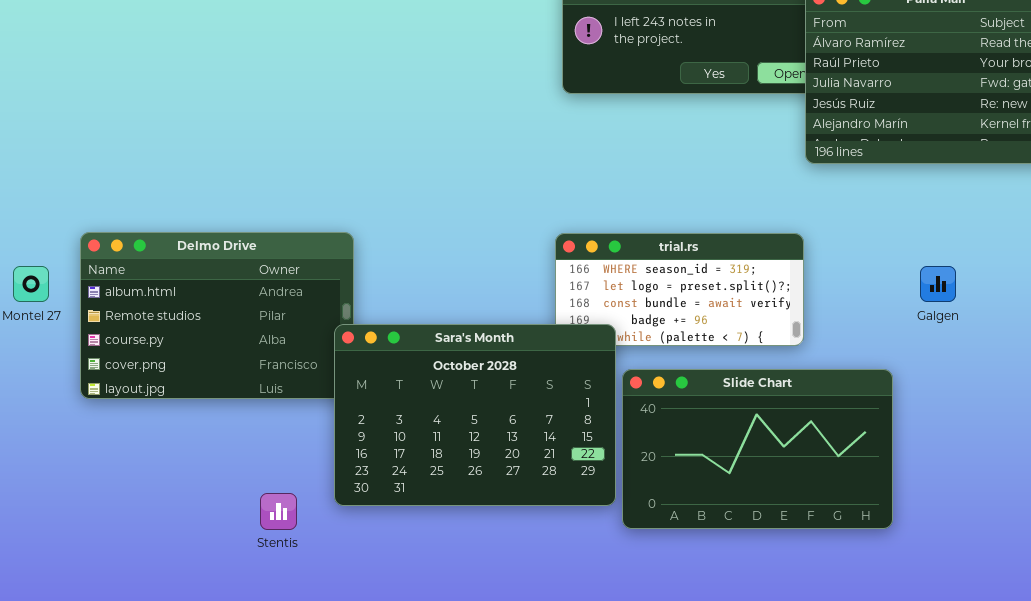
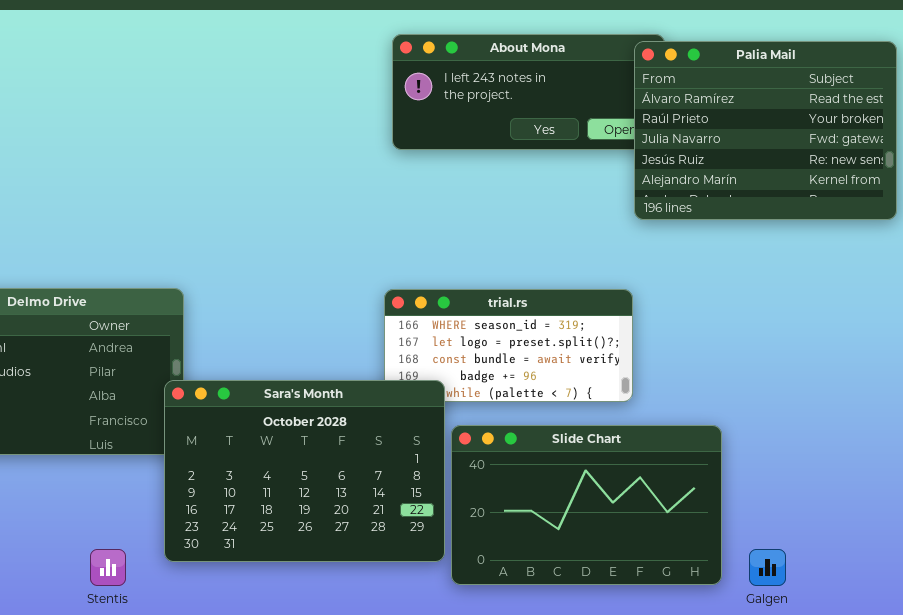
Galgen: [920,266,956,302] -> [749,549,786,586], moved

